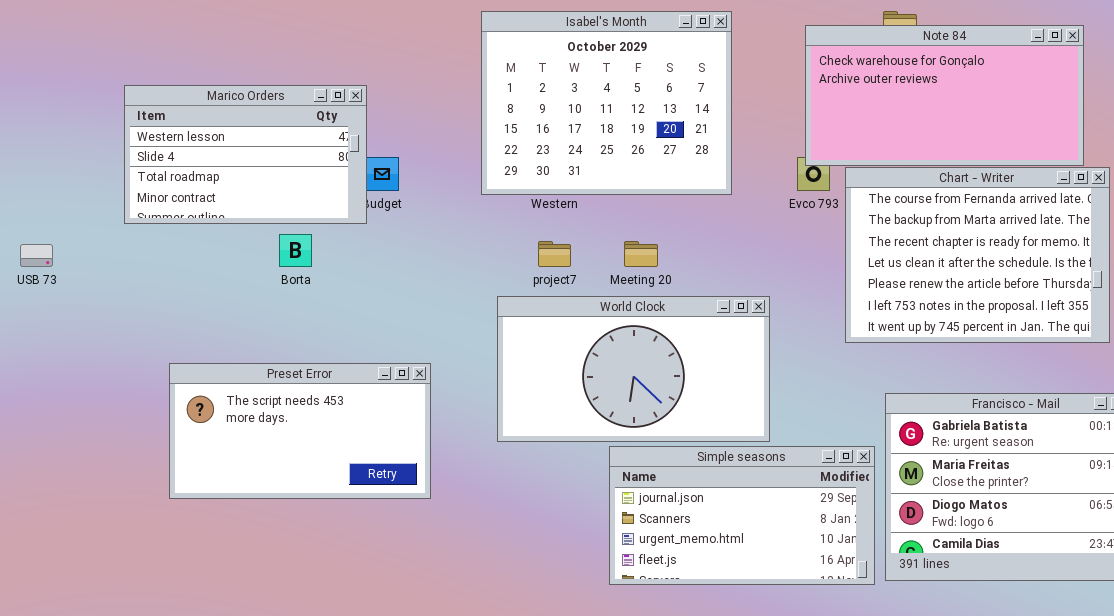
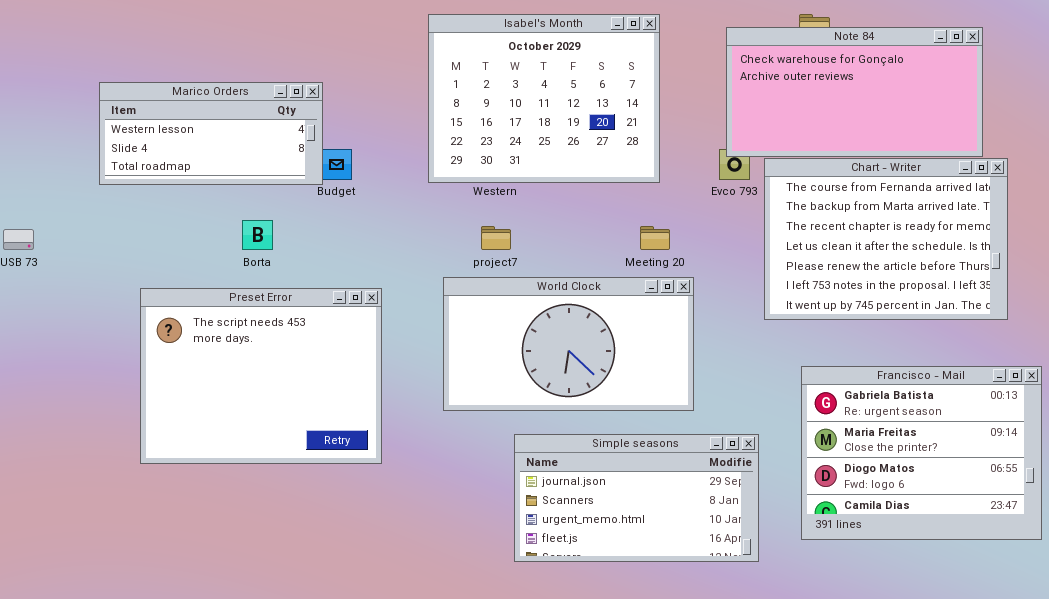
Marico Orders: [124,85,367,224] -> [99,82,323,185], resized
Meeting 20: [624,241,658,267] -> [640,226,670,250], moved
Preset Error: [169,363,431,499] -> [140,288,382,464], resized
Simple seasons: [609,446,875,585] -> [514,434,759,562], moved

